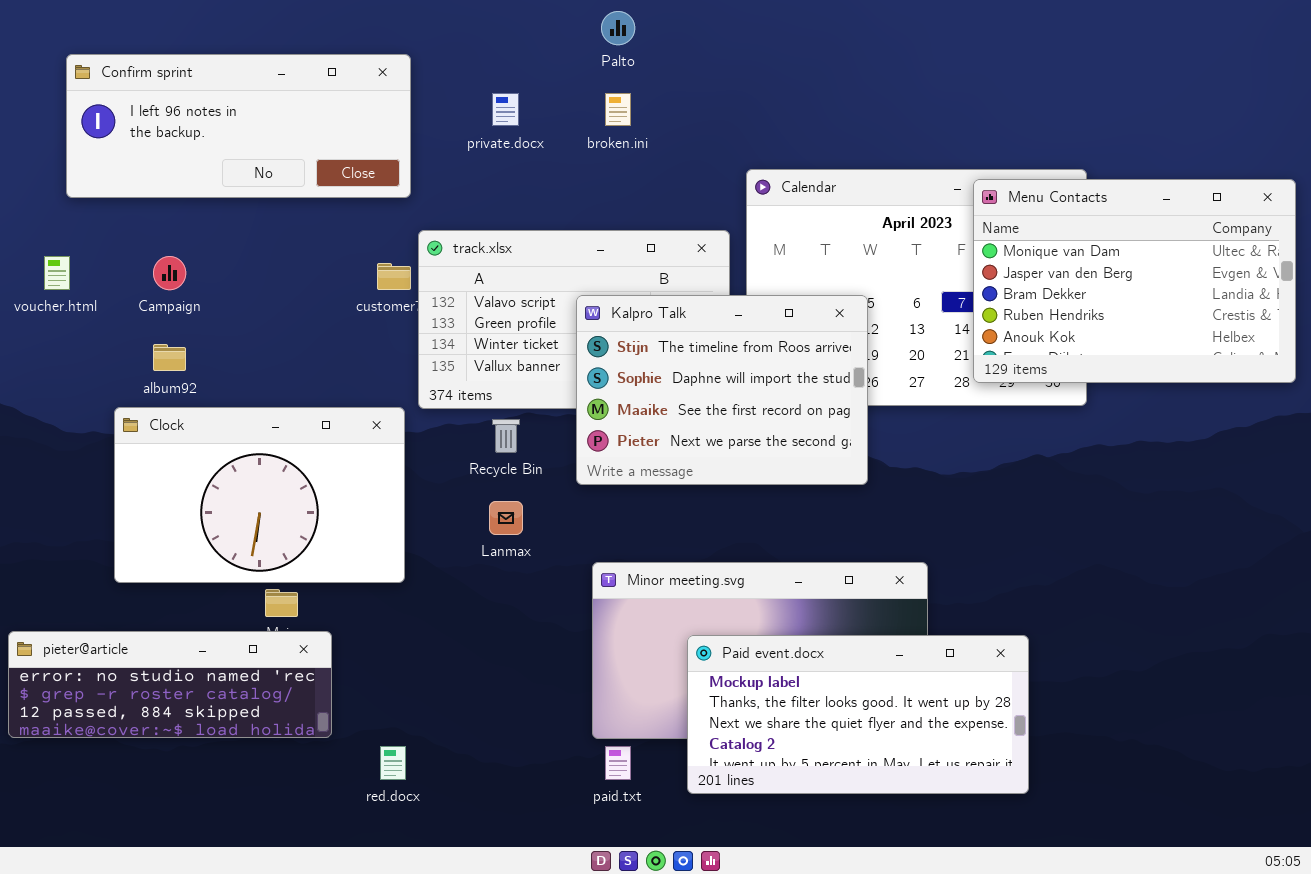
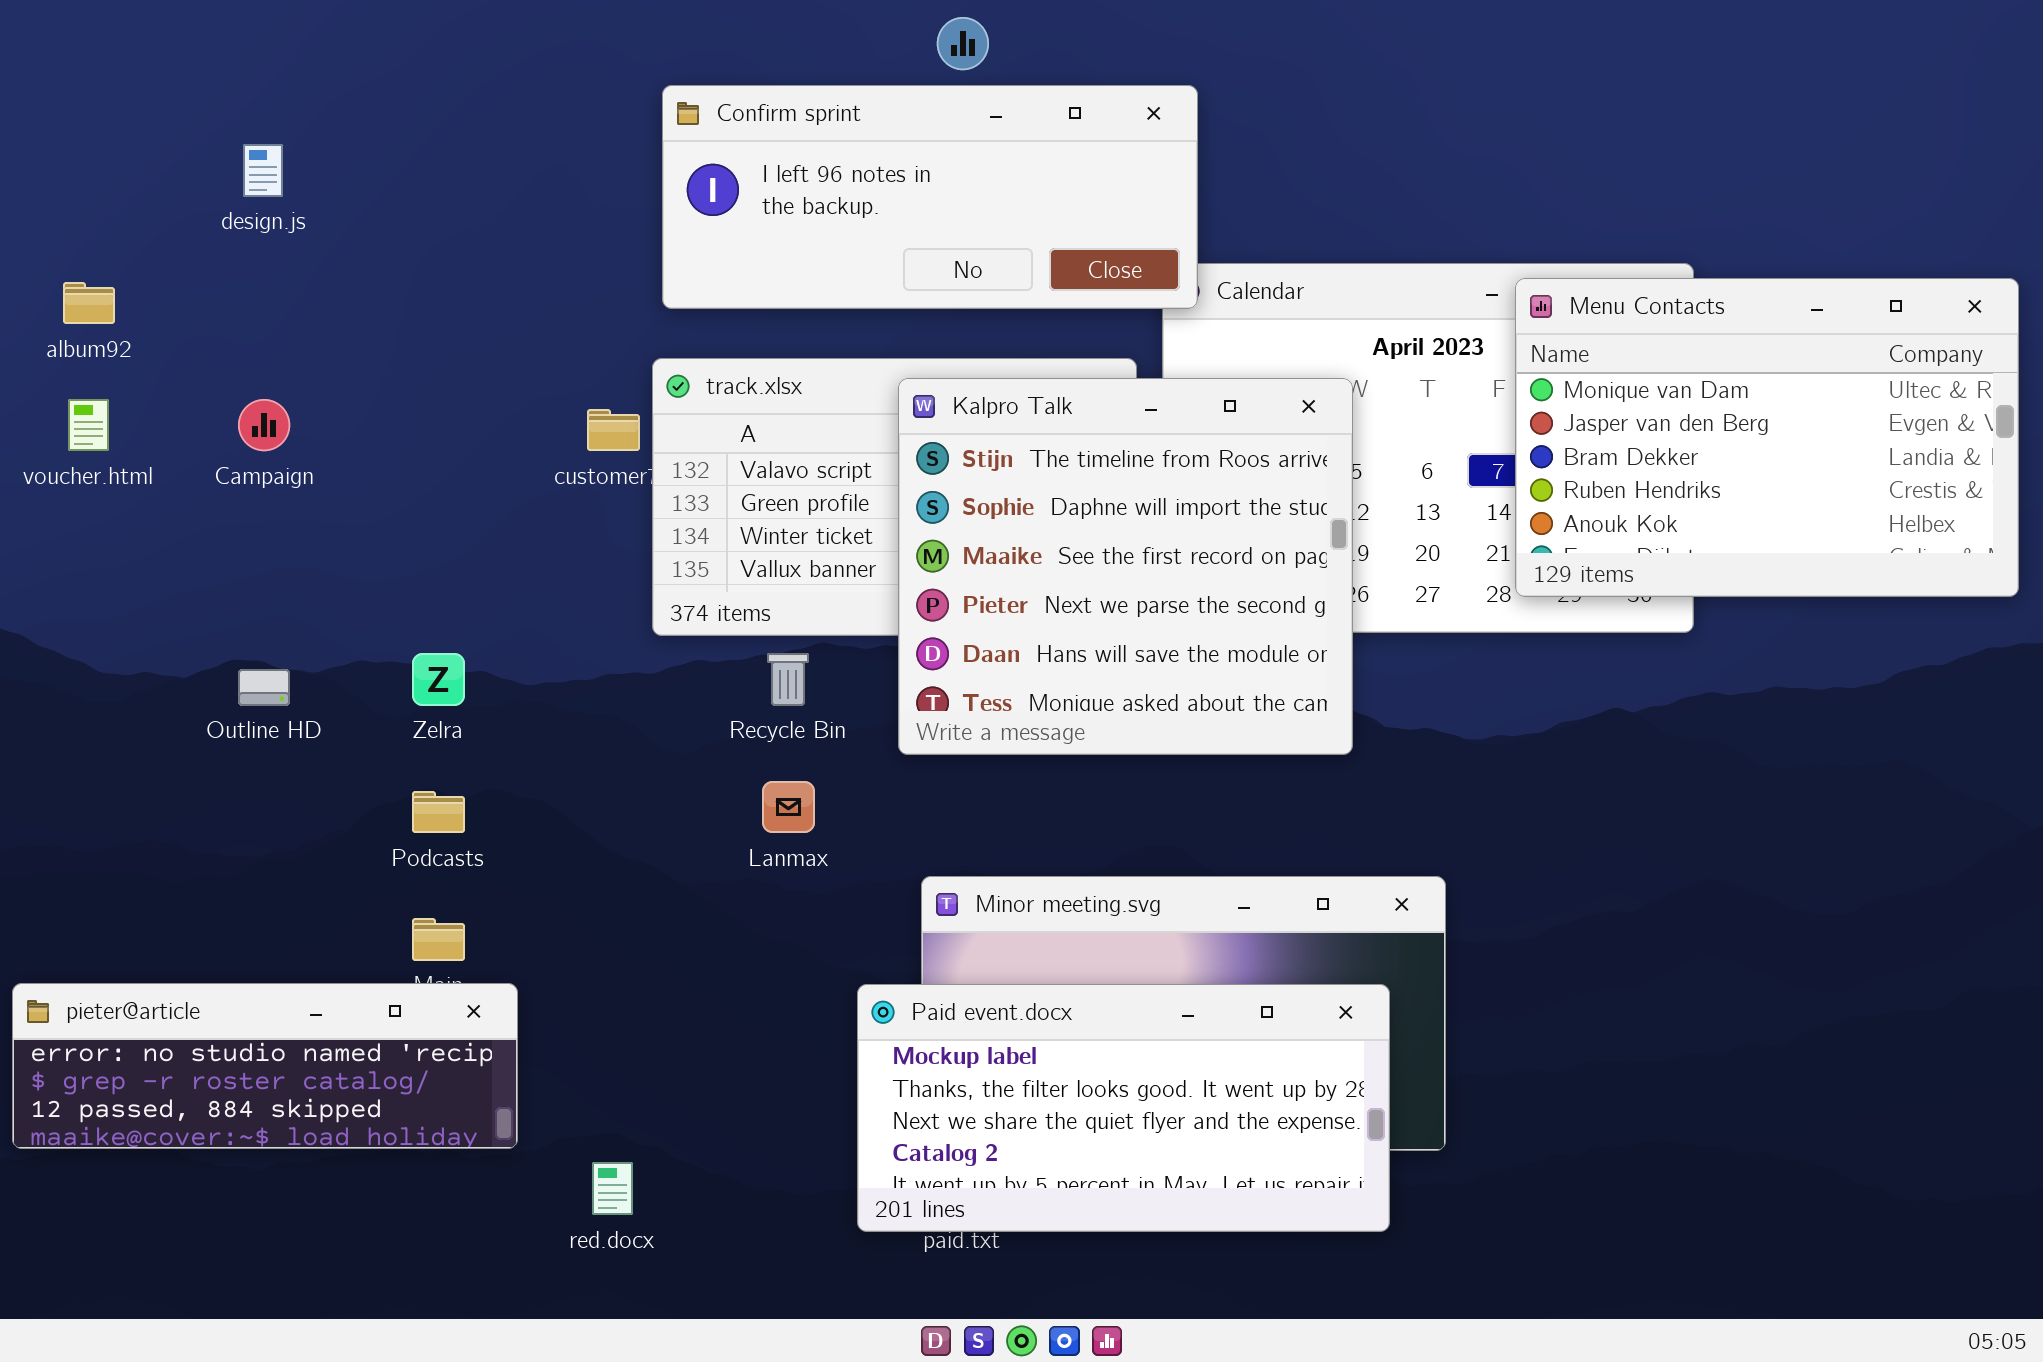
Confirm sprint: [66,54,411,198] -> [662,85,1198,309], moved
Kalpro Talk: [576,295,868,485] -> [898,378,1353,755], resized
album92: [153,344,186,371] -> [63,282,115,324], moved
Clock: [114,407,405,583] -> none, closed
Paid event.docx: [687,635,1029,794] -> [857,984,1390,1232], moved

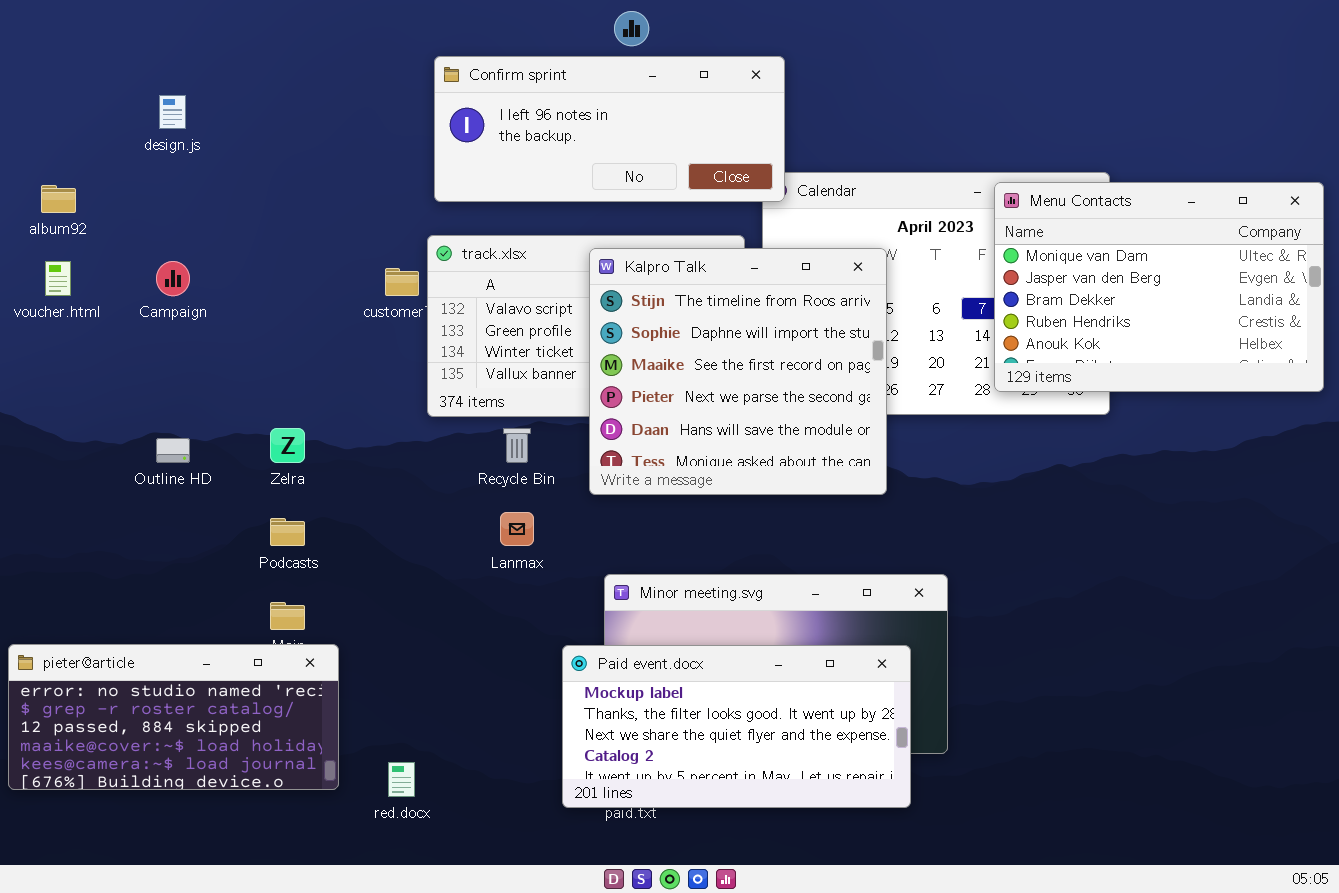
pieter@article: [12,983,518,1149] -> [8,644,339,790], resized

